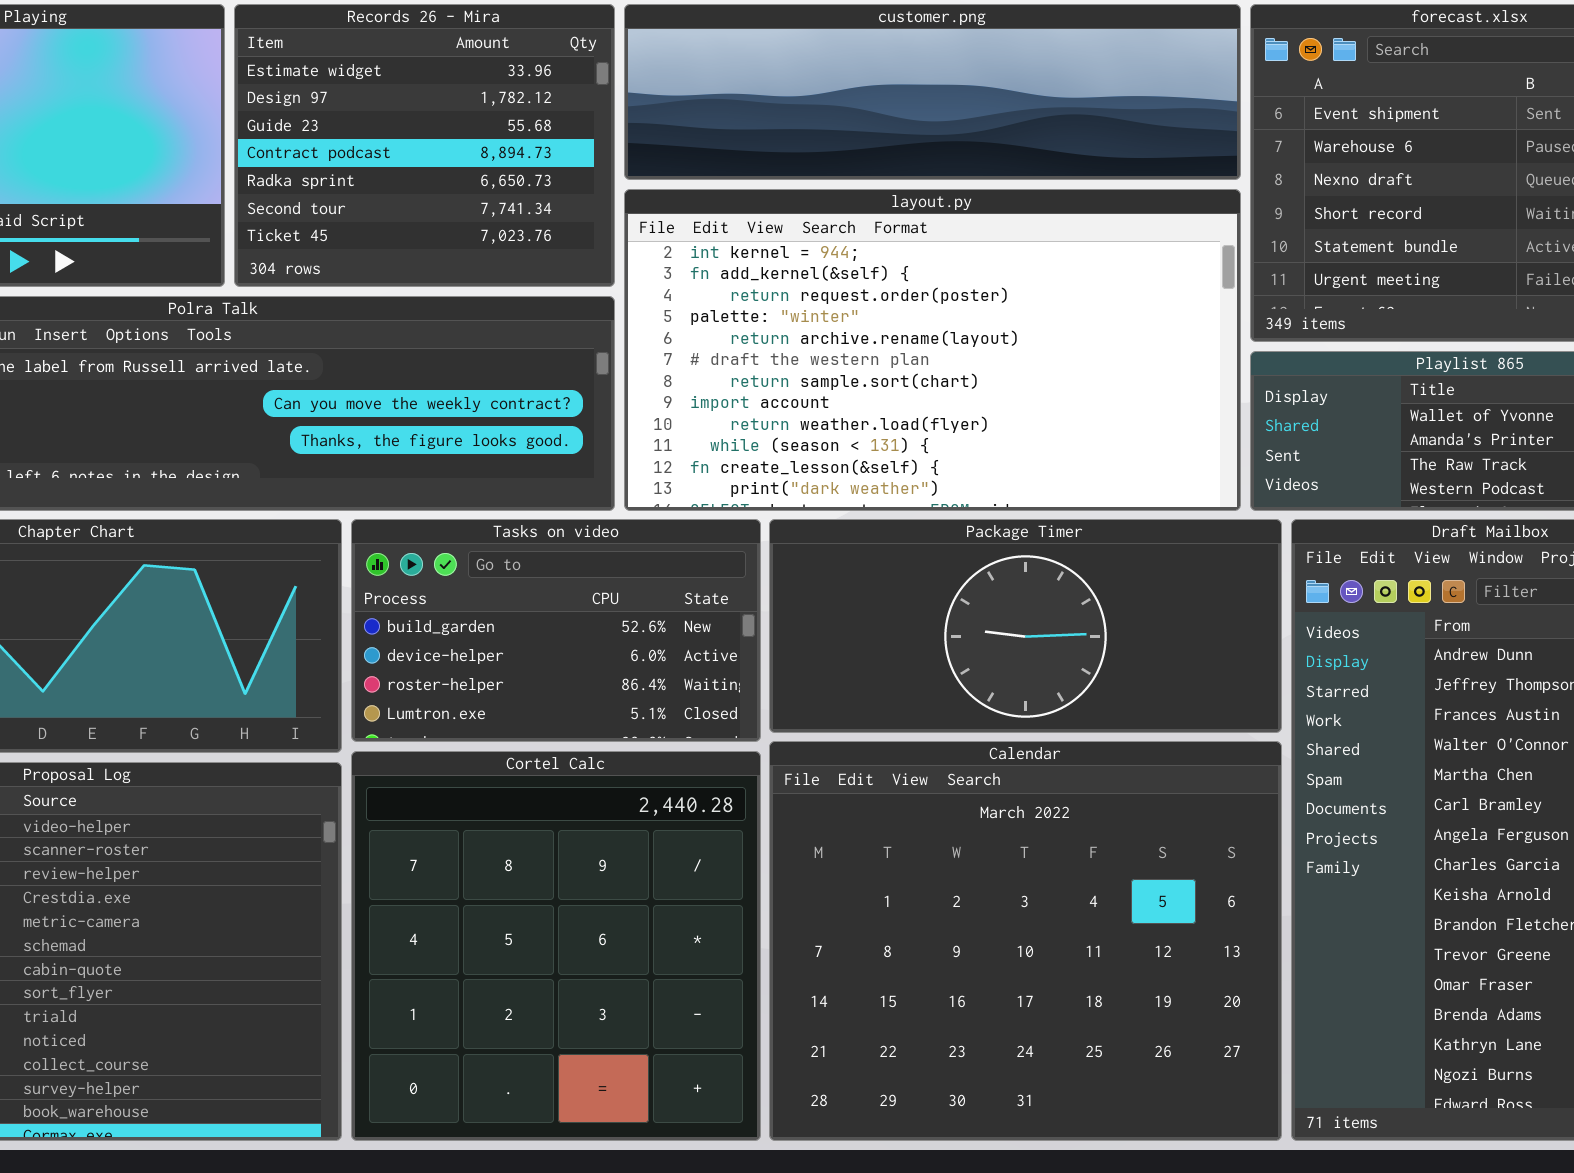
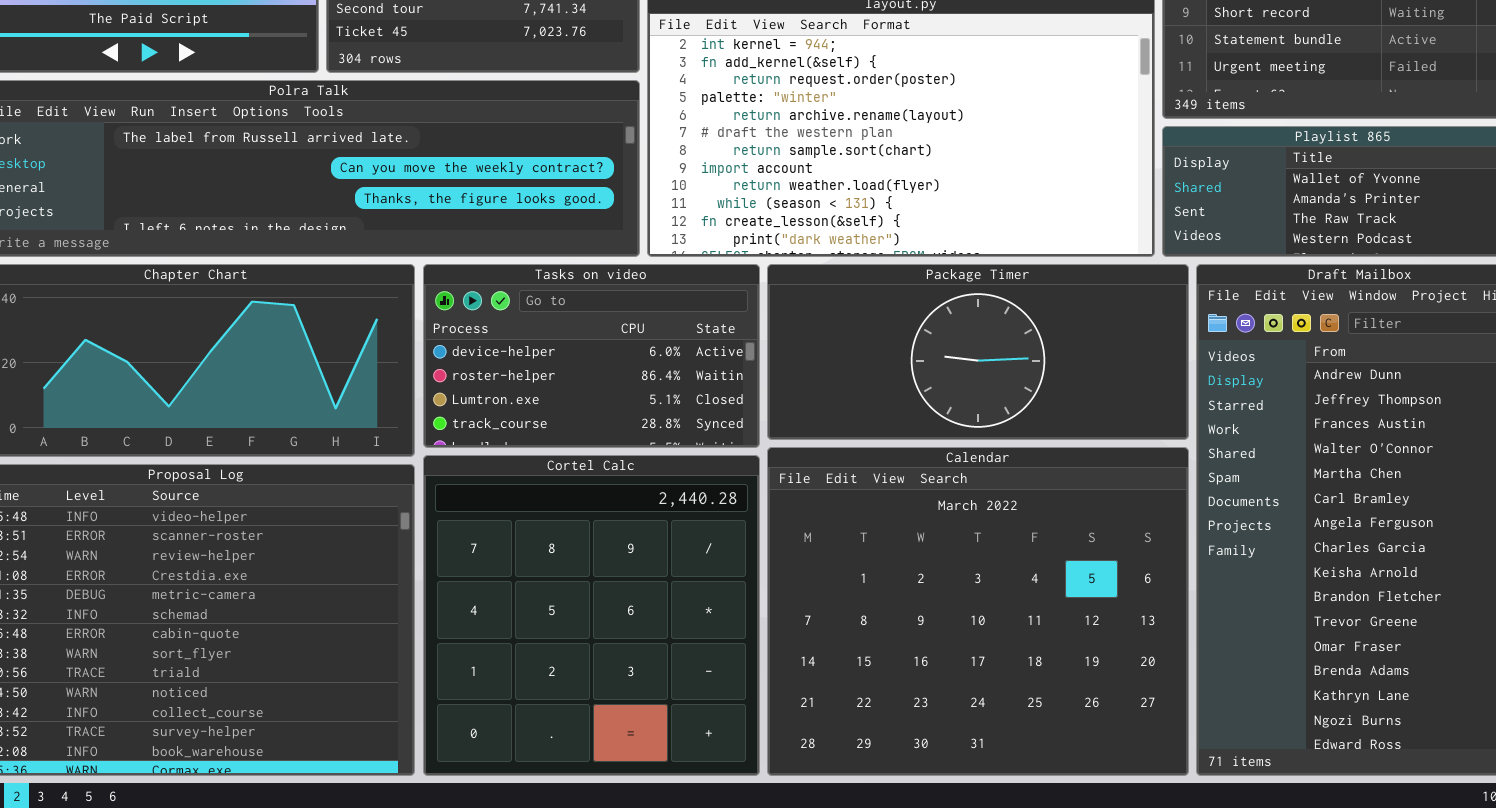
Tasks on video: [351,519,761,742] -> [423,264,760,448], scrolled down 1 row

